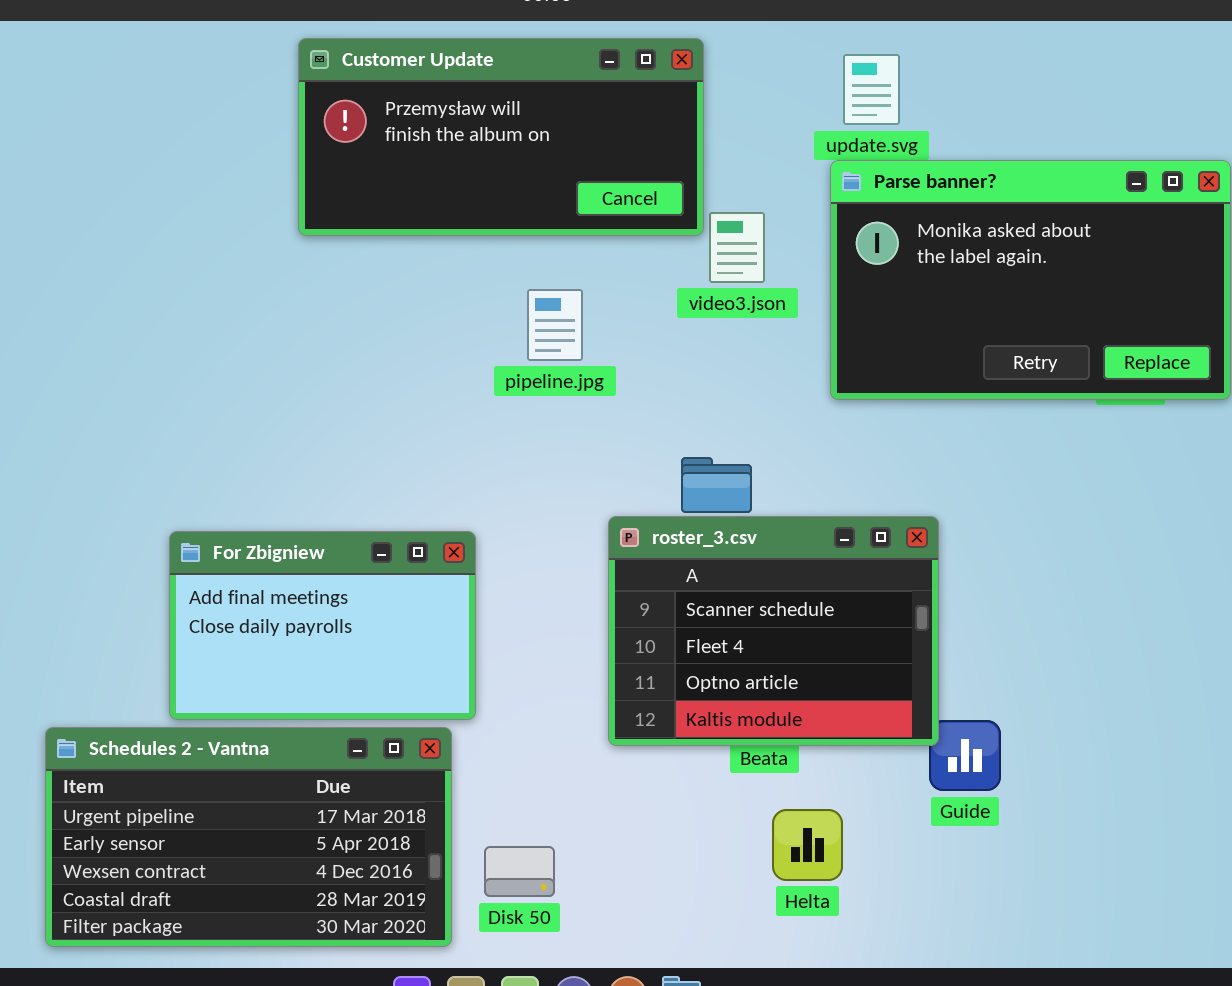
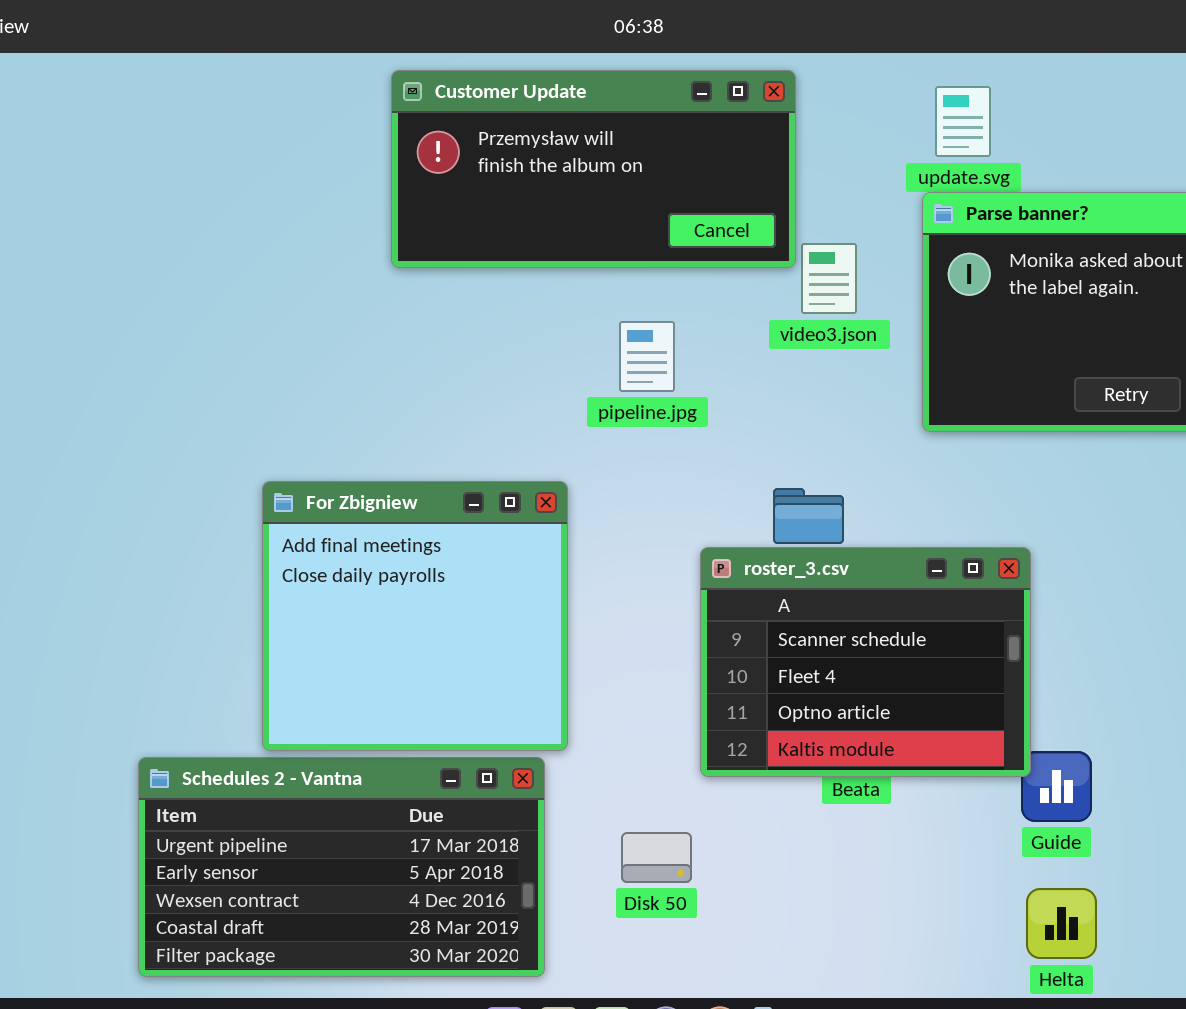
For Zbigniew: [169,531,476,720] -> [262,481,568,751], resized
Helta: [772,809,843,881] -> [1026,888,1097,959], moved
Disk 50: [484,846,555,897] -> [621,832,692,883], moved

